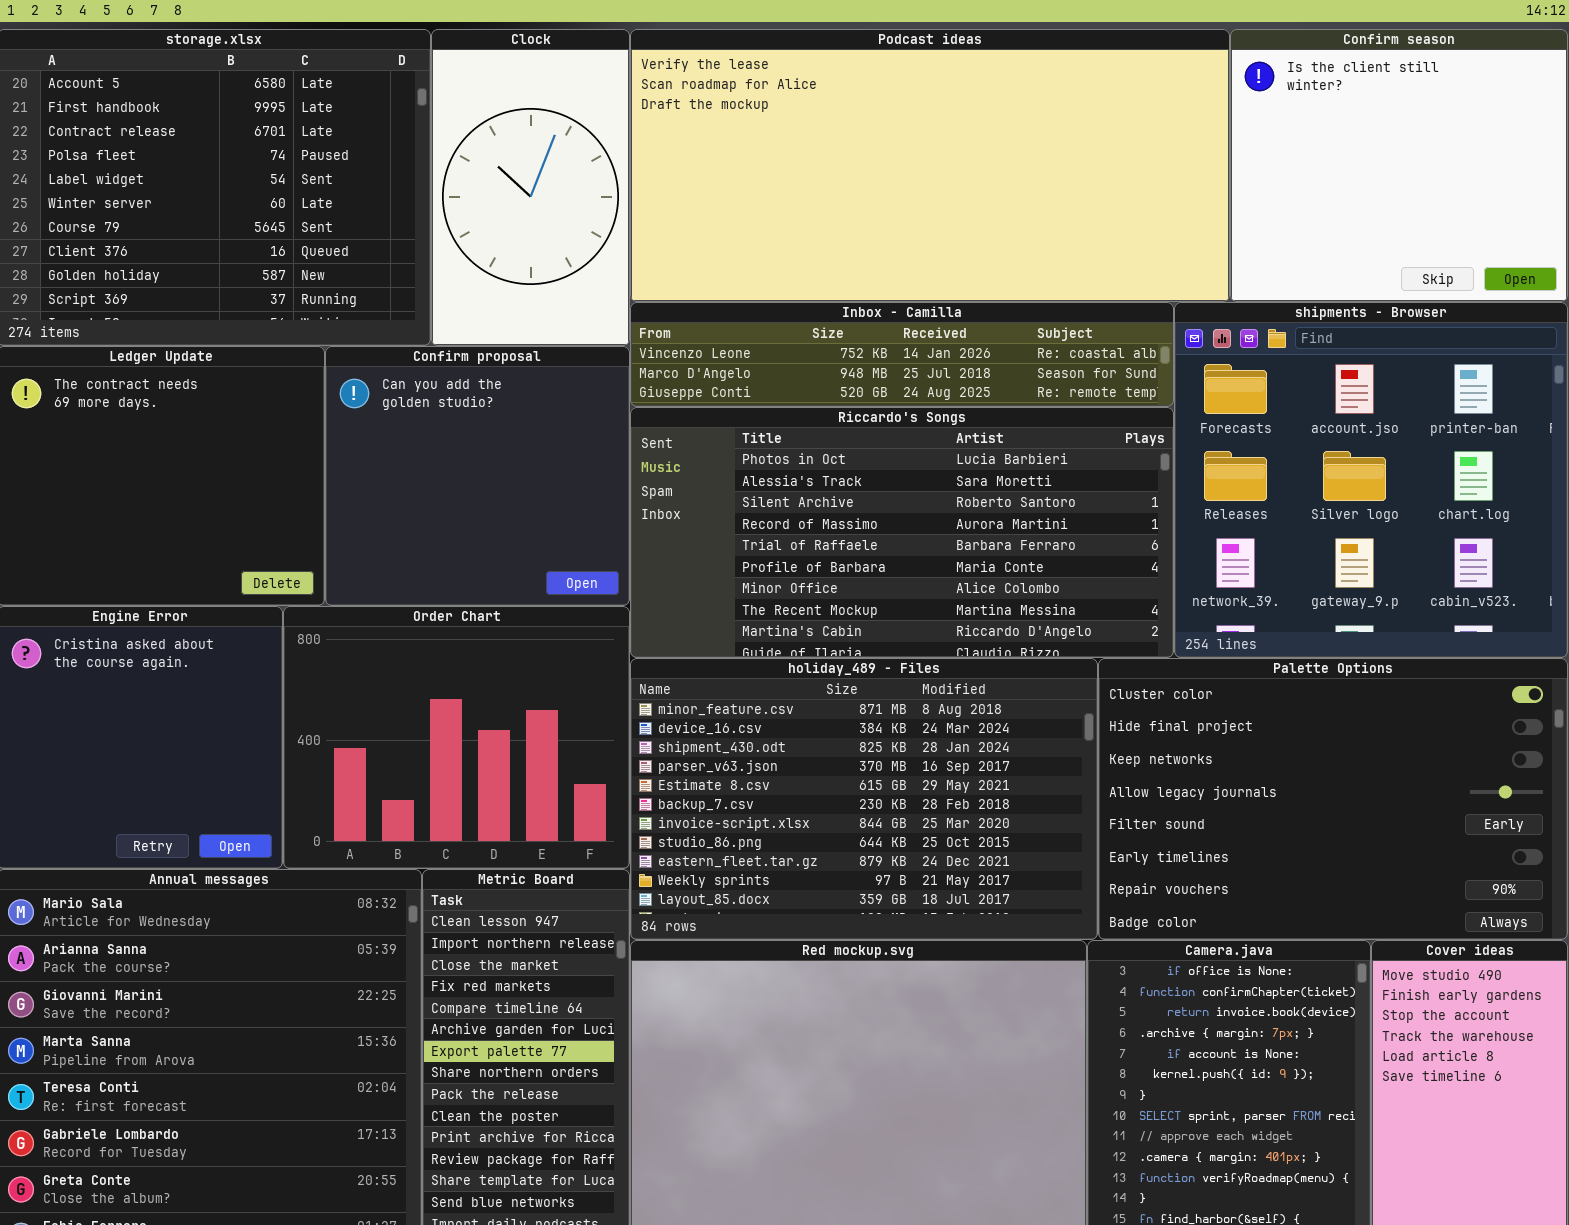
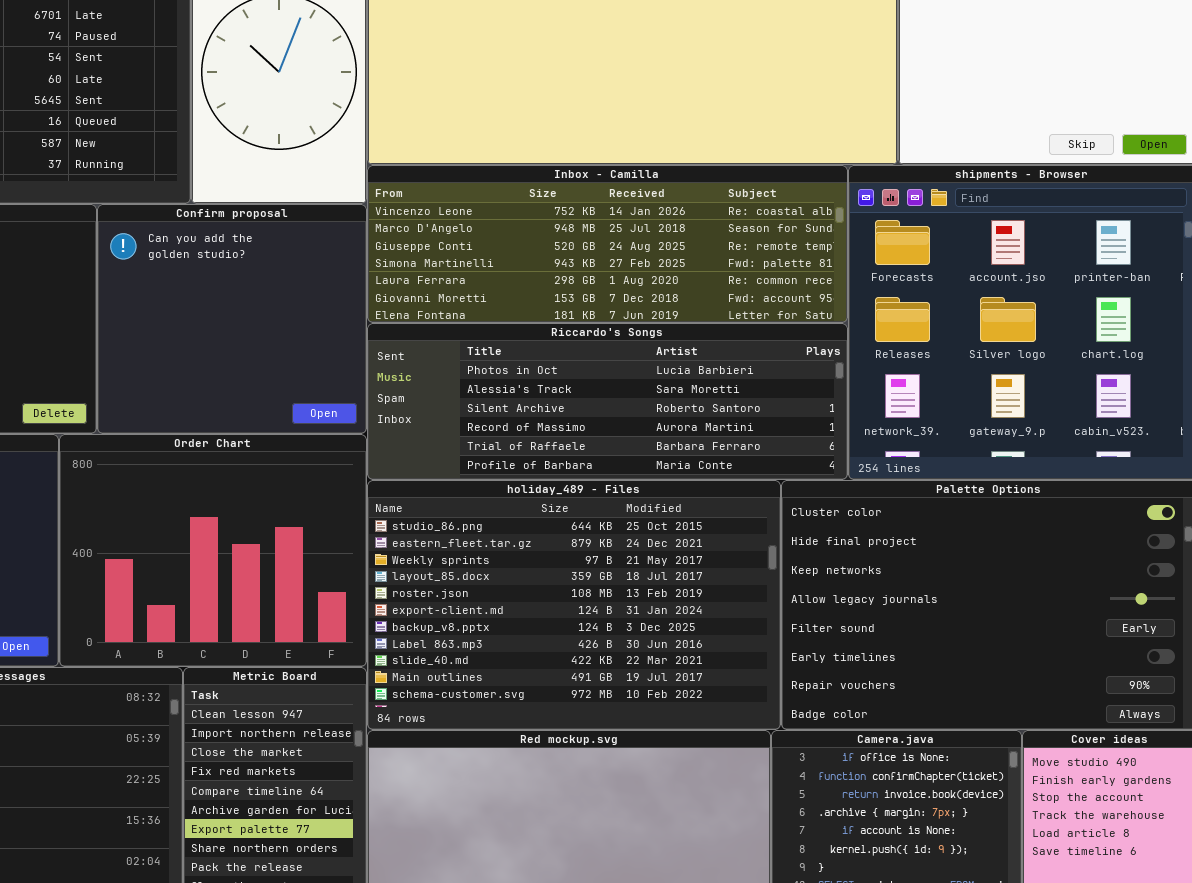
Inbox - Camilla: [630,302,1174,407] -> [367,165,848,323], resized
Riccardo's Songs: [630,407,1174,658] -> [367,323,848,480], resized
holiday_489 - Files: [630,658,1098,940] -> [367,480,781,730], scrolled down 7 rows

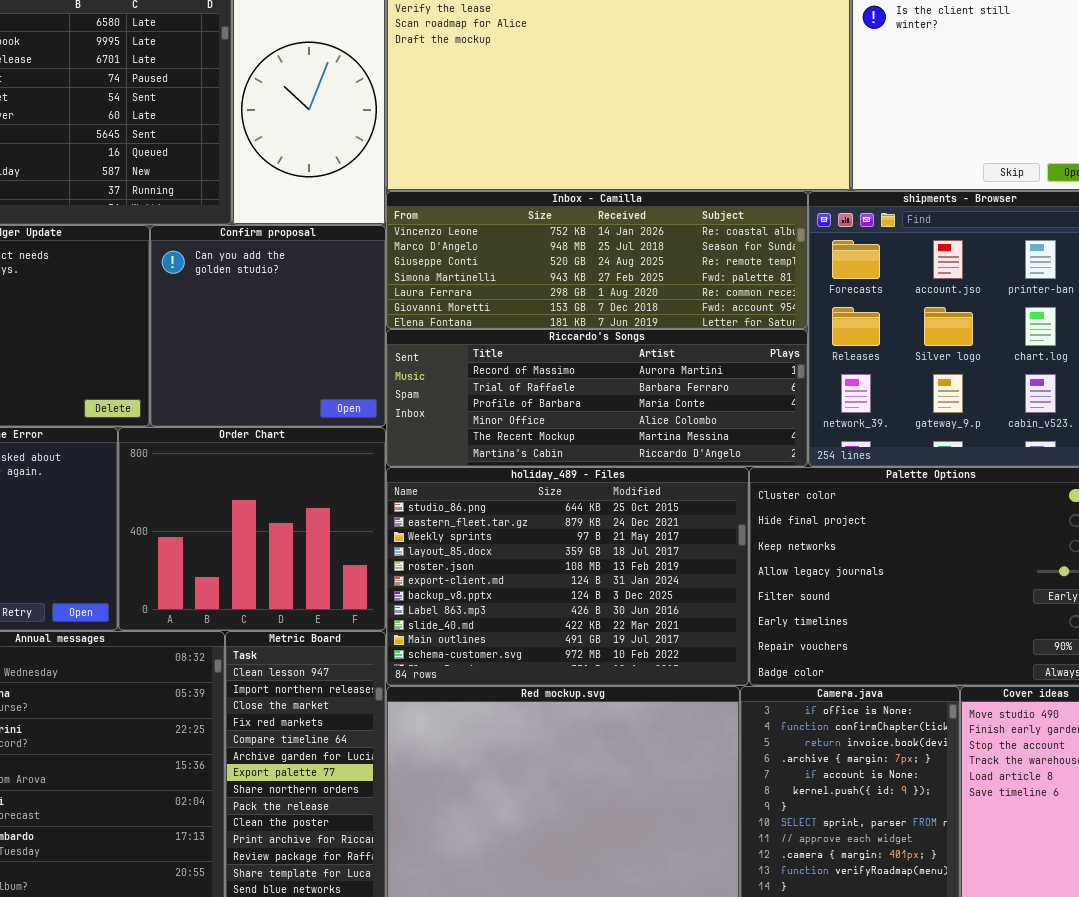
Riccardo's Songs: [367,323,848,480] -> [386,329,808,467], scrolled down 3 rows

